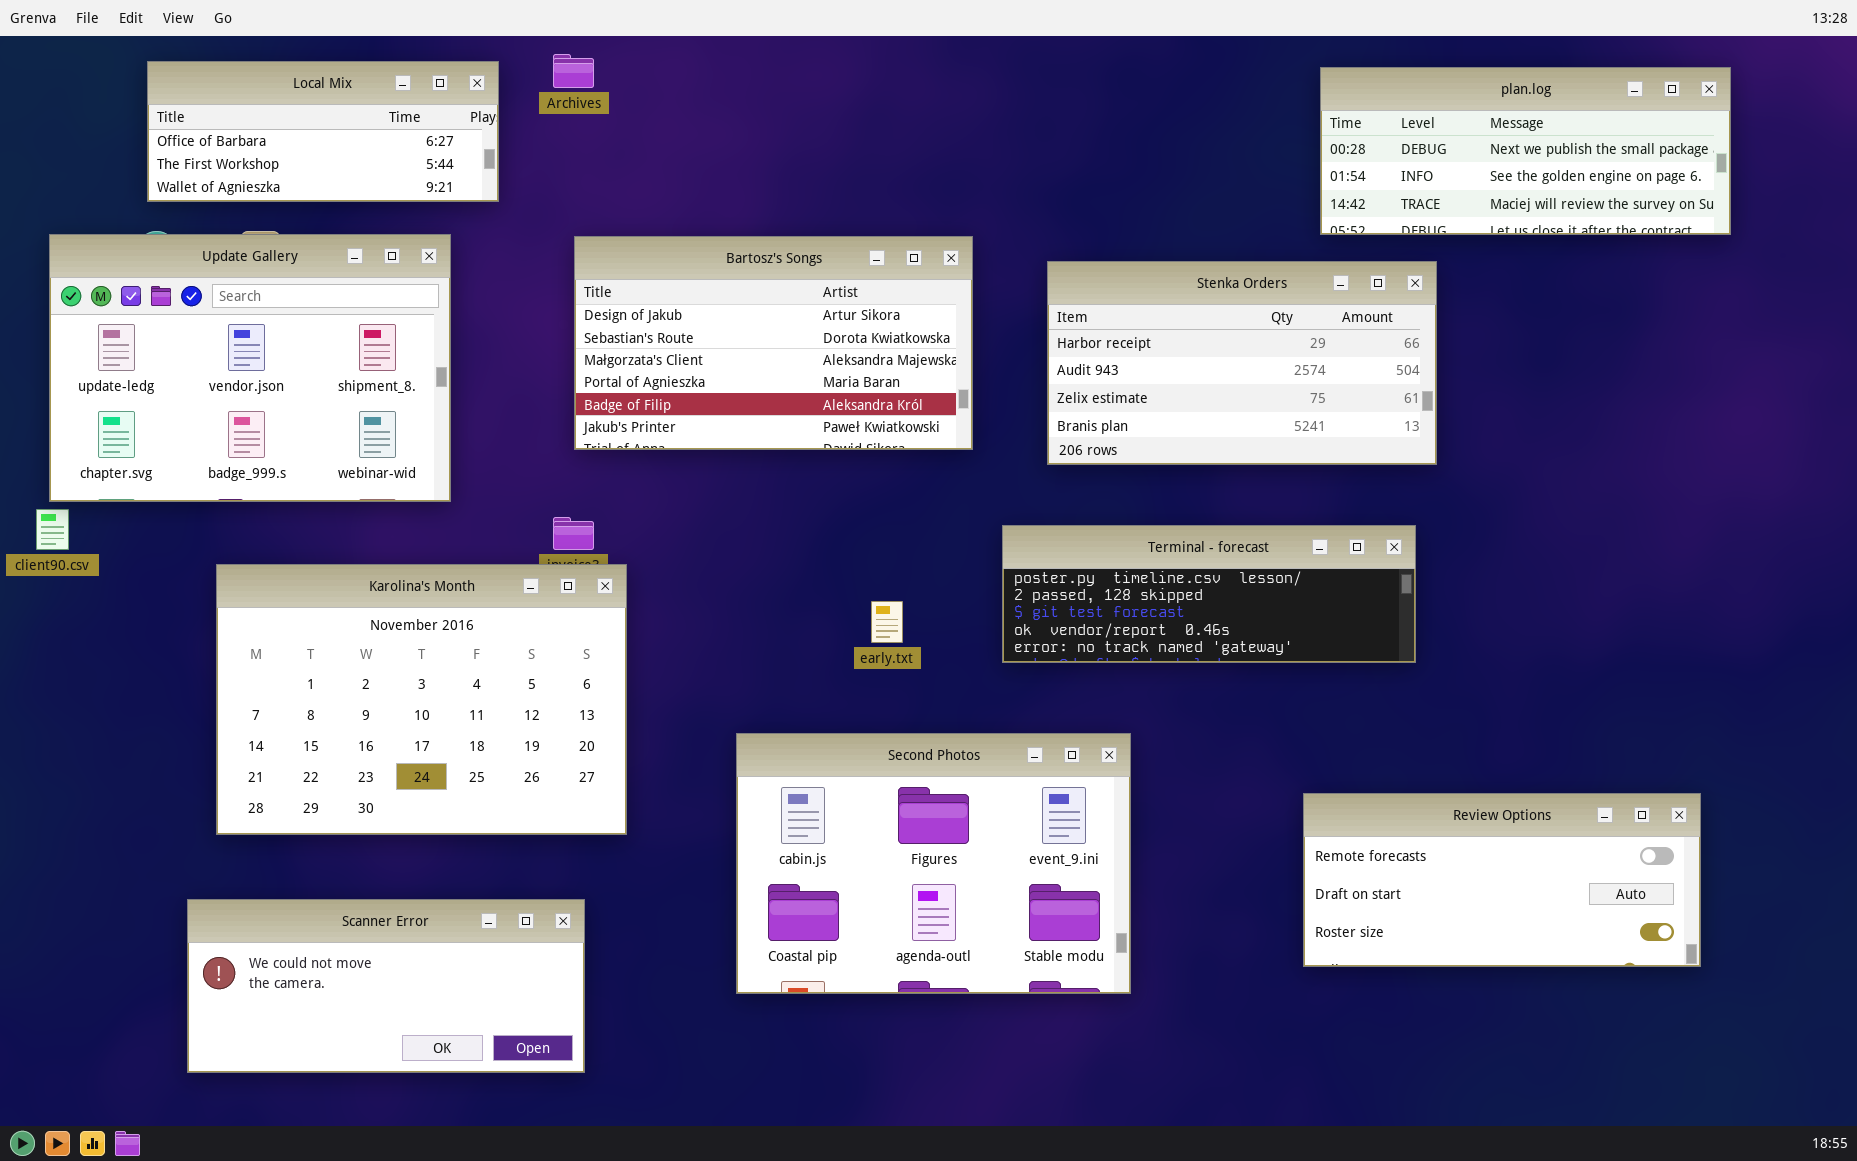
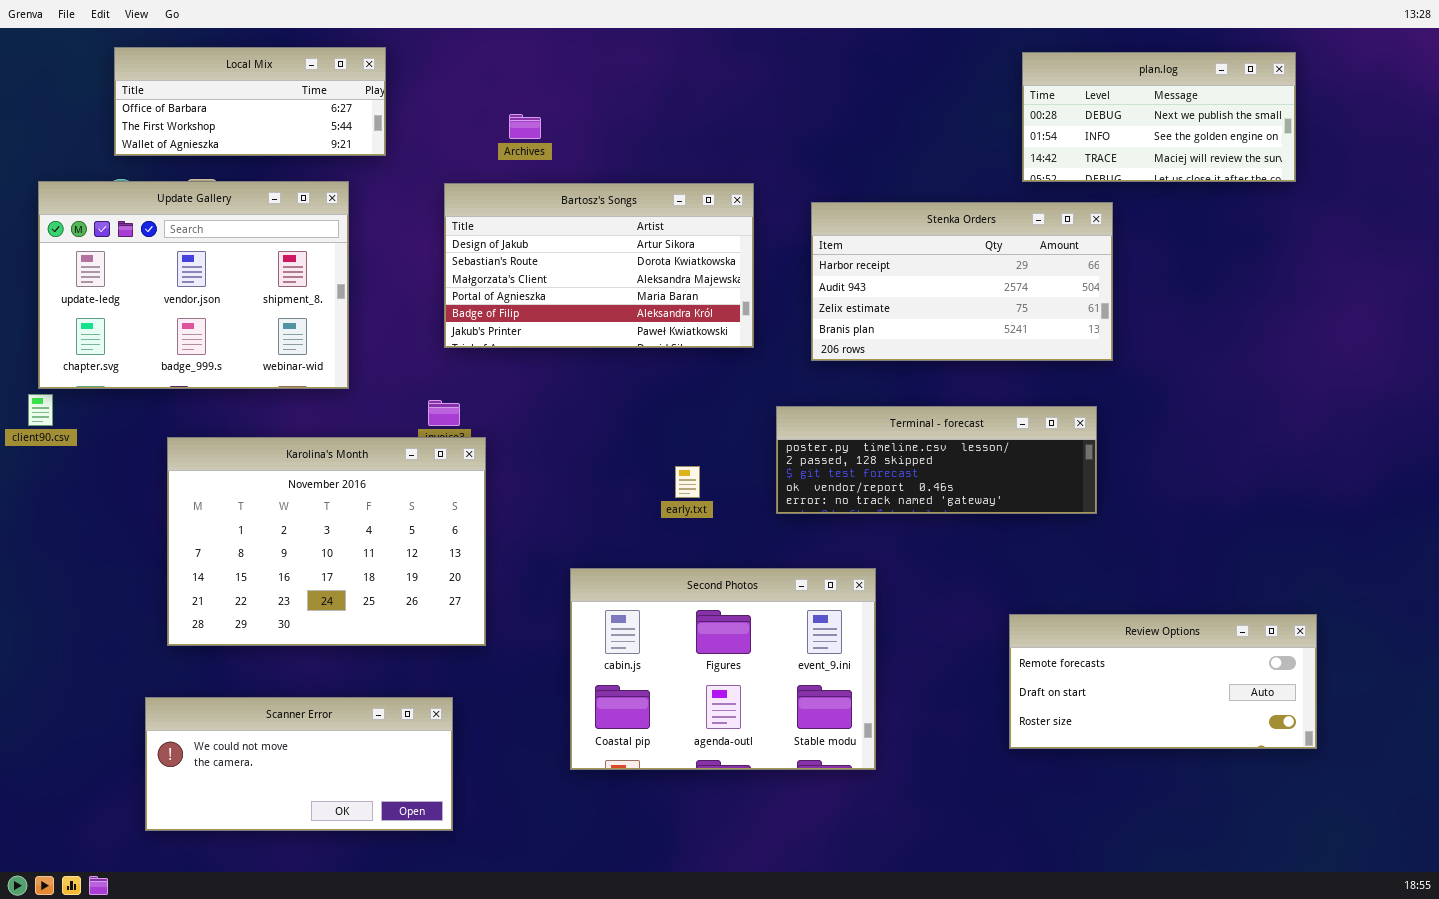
Archives: [553,54,594,88] -> [509,114,541,139], moved
plan.log: [1320,67,1731,235] -> [1022,52,1296,182], resized

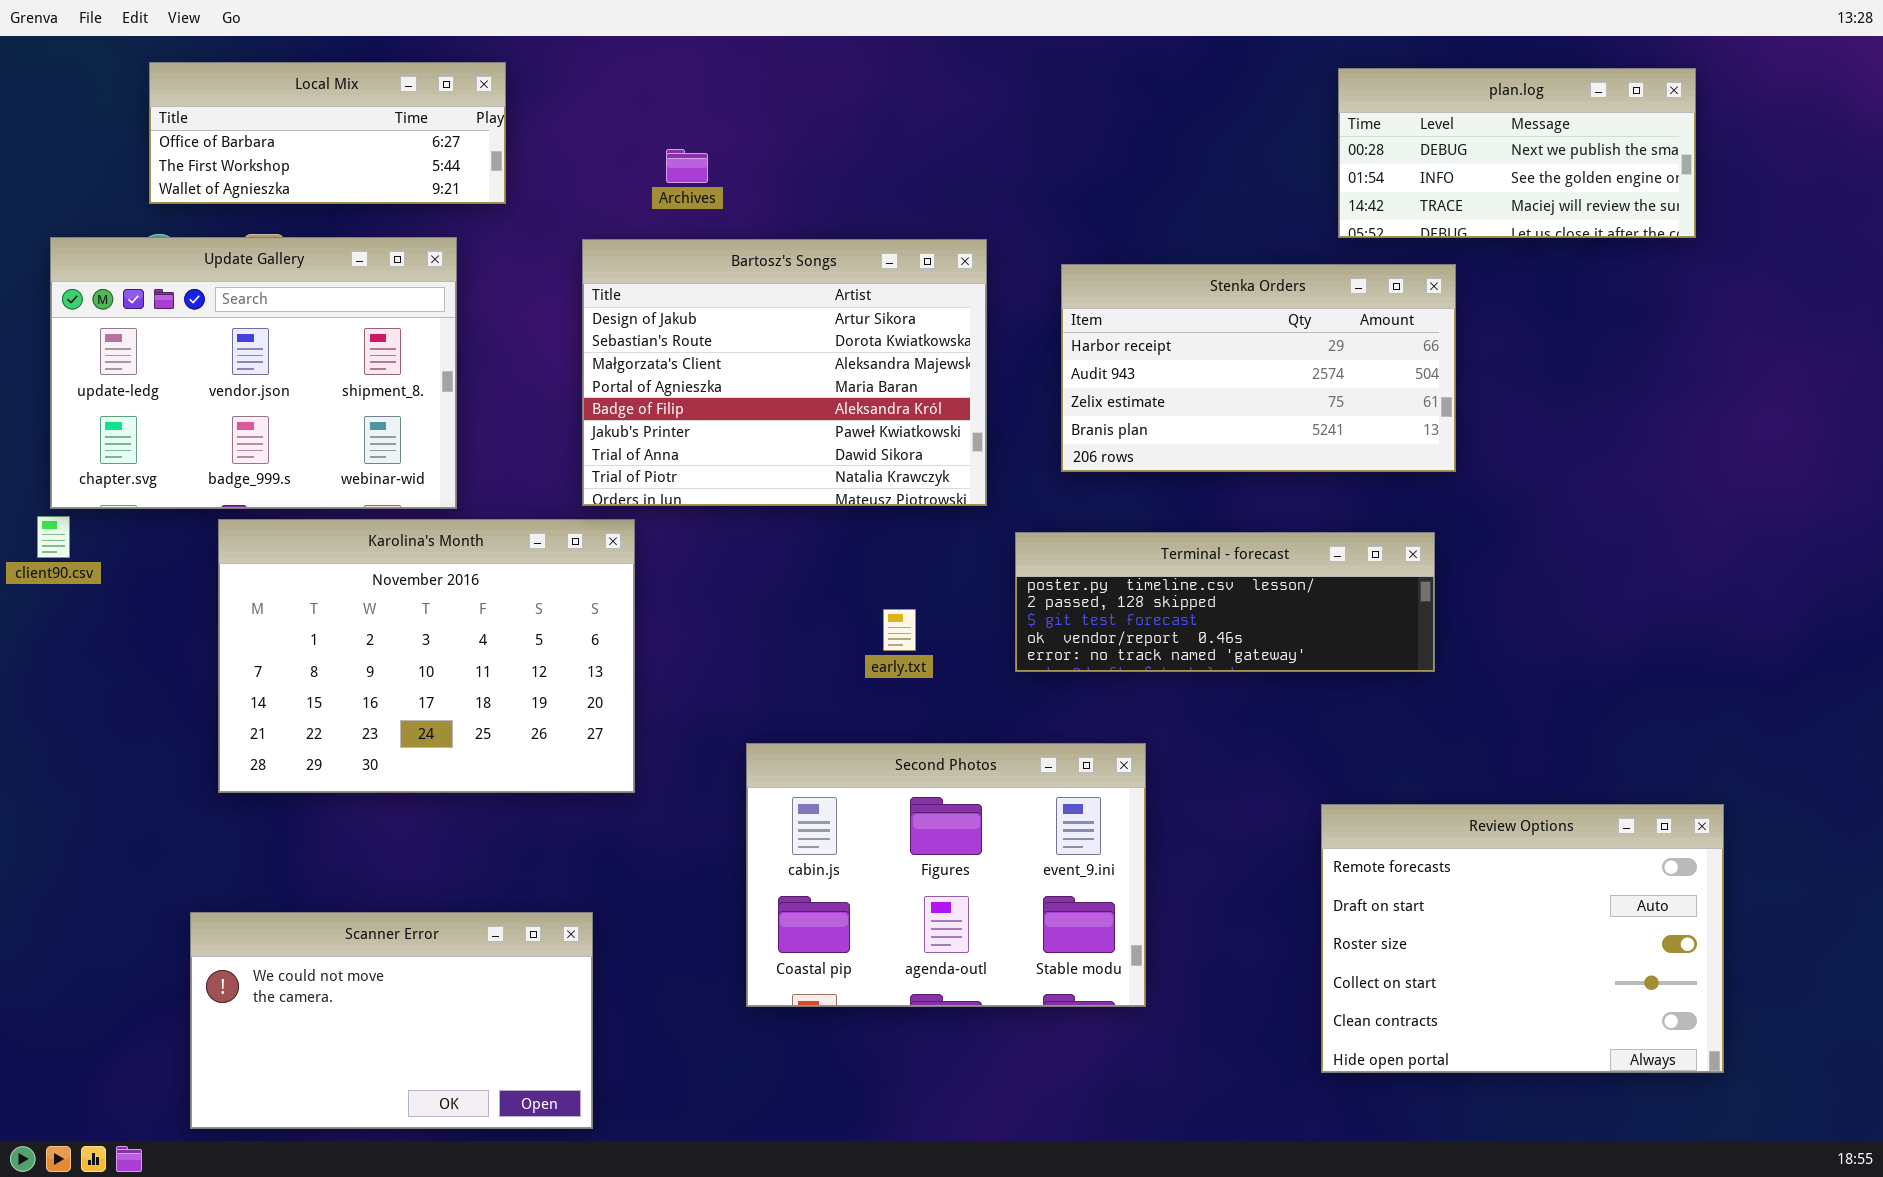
Bartosz's Songs: [444,183,754,348] -> [582,239,987,506], resized
Karolina's Month: [167,437,486,646] -> [218,519,635,793], moved
Review Options: [1009,614,1317,749] -> [1321,804,1724,1073], resized
Scanner Error: [145,697,453,831] -> [190,912,593,1129], resized

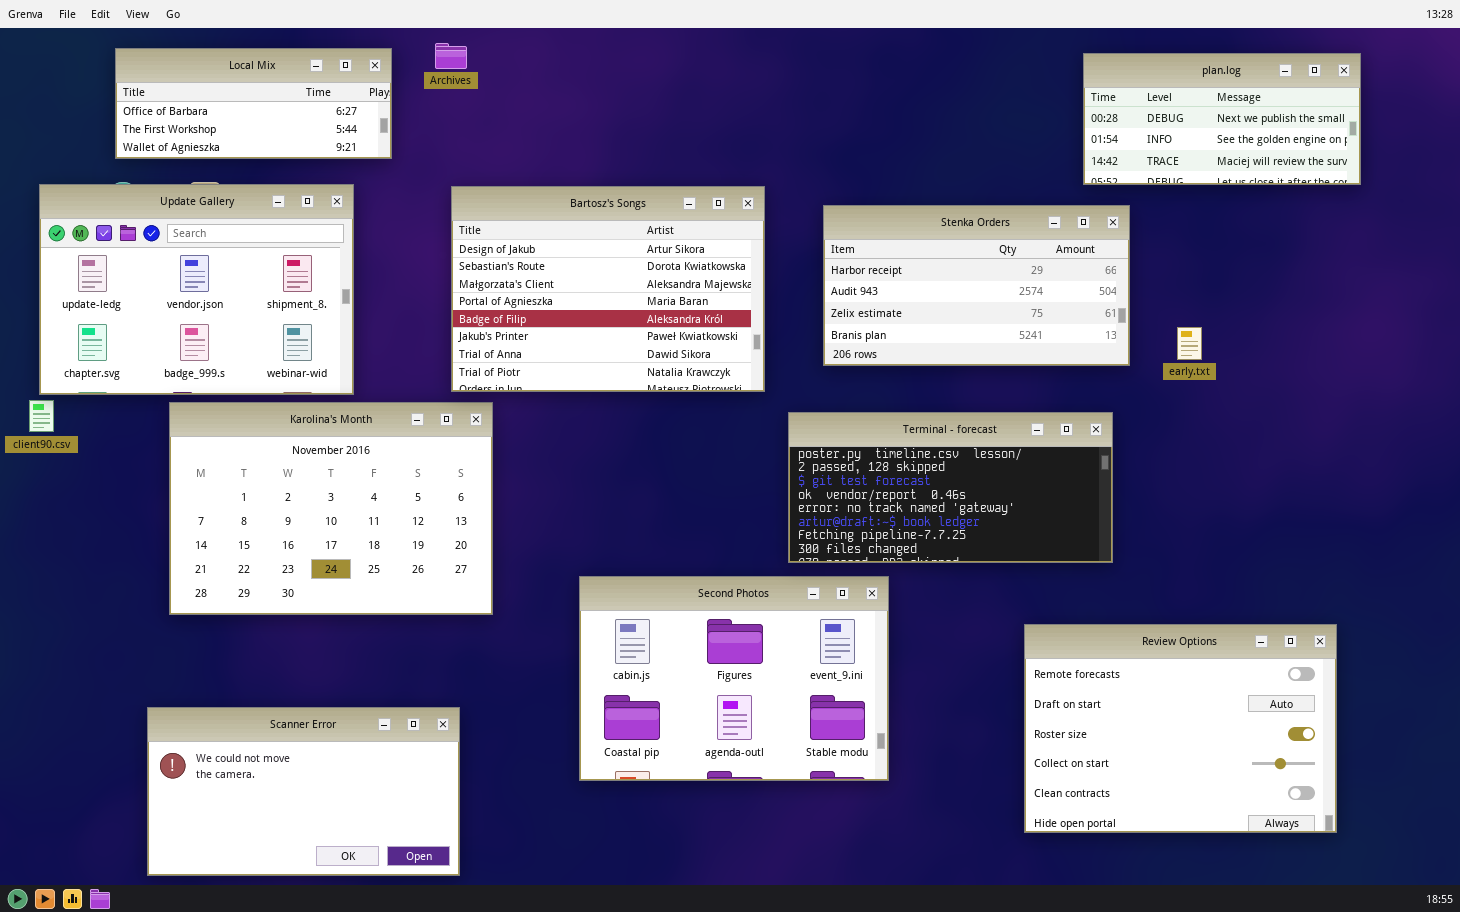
plan.log: [1338,68,1696,238] -> [1083,53,1361,185], moved
Archives: [666,149,708,183] -> [435,43,467,69], moved
Terminal - forecast: [1015,532,1435,672] -> [788,412,1113,563], resized
early.txt: [883,609,916,651] -> [1177,327,1202,360], moved

